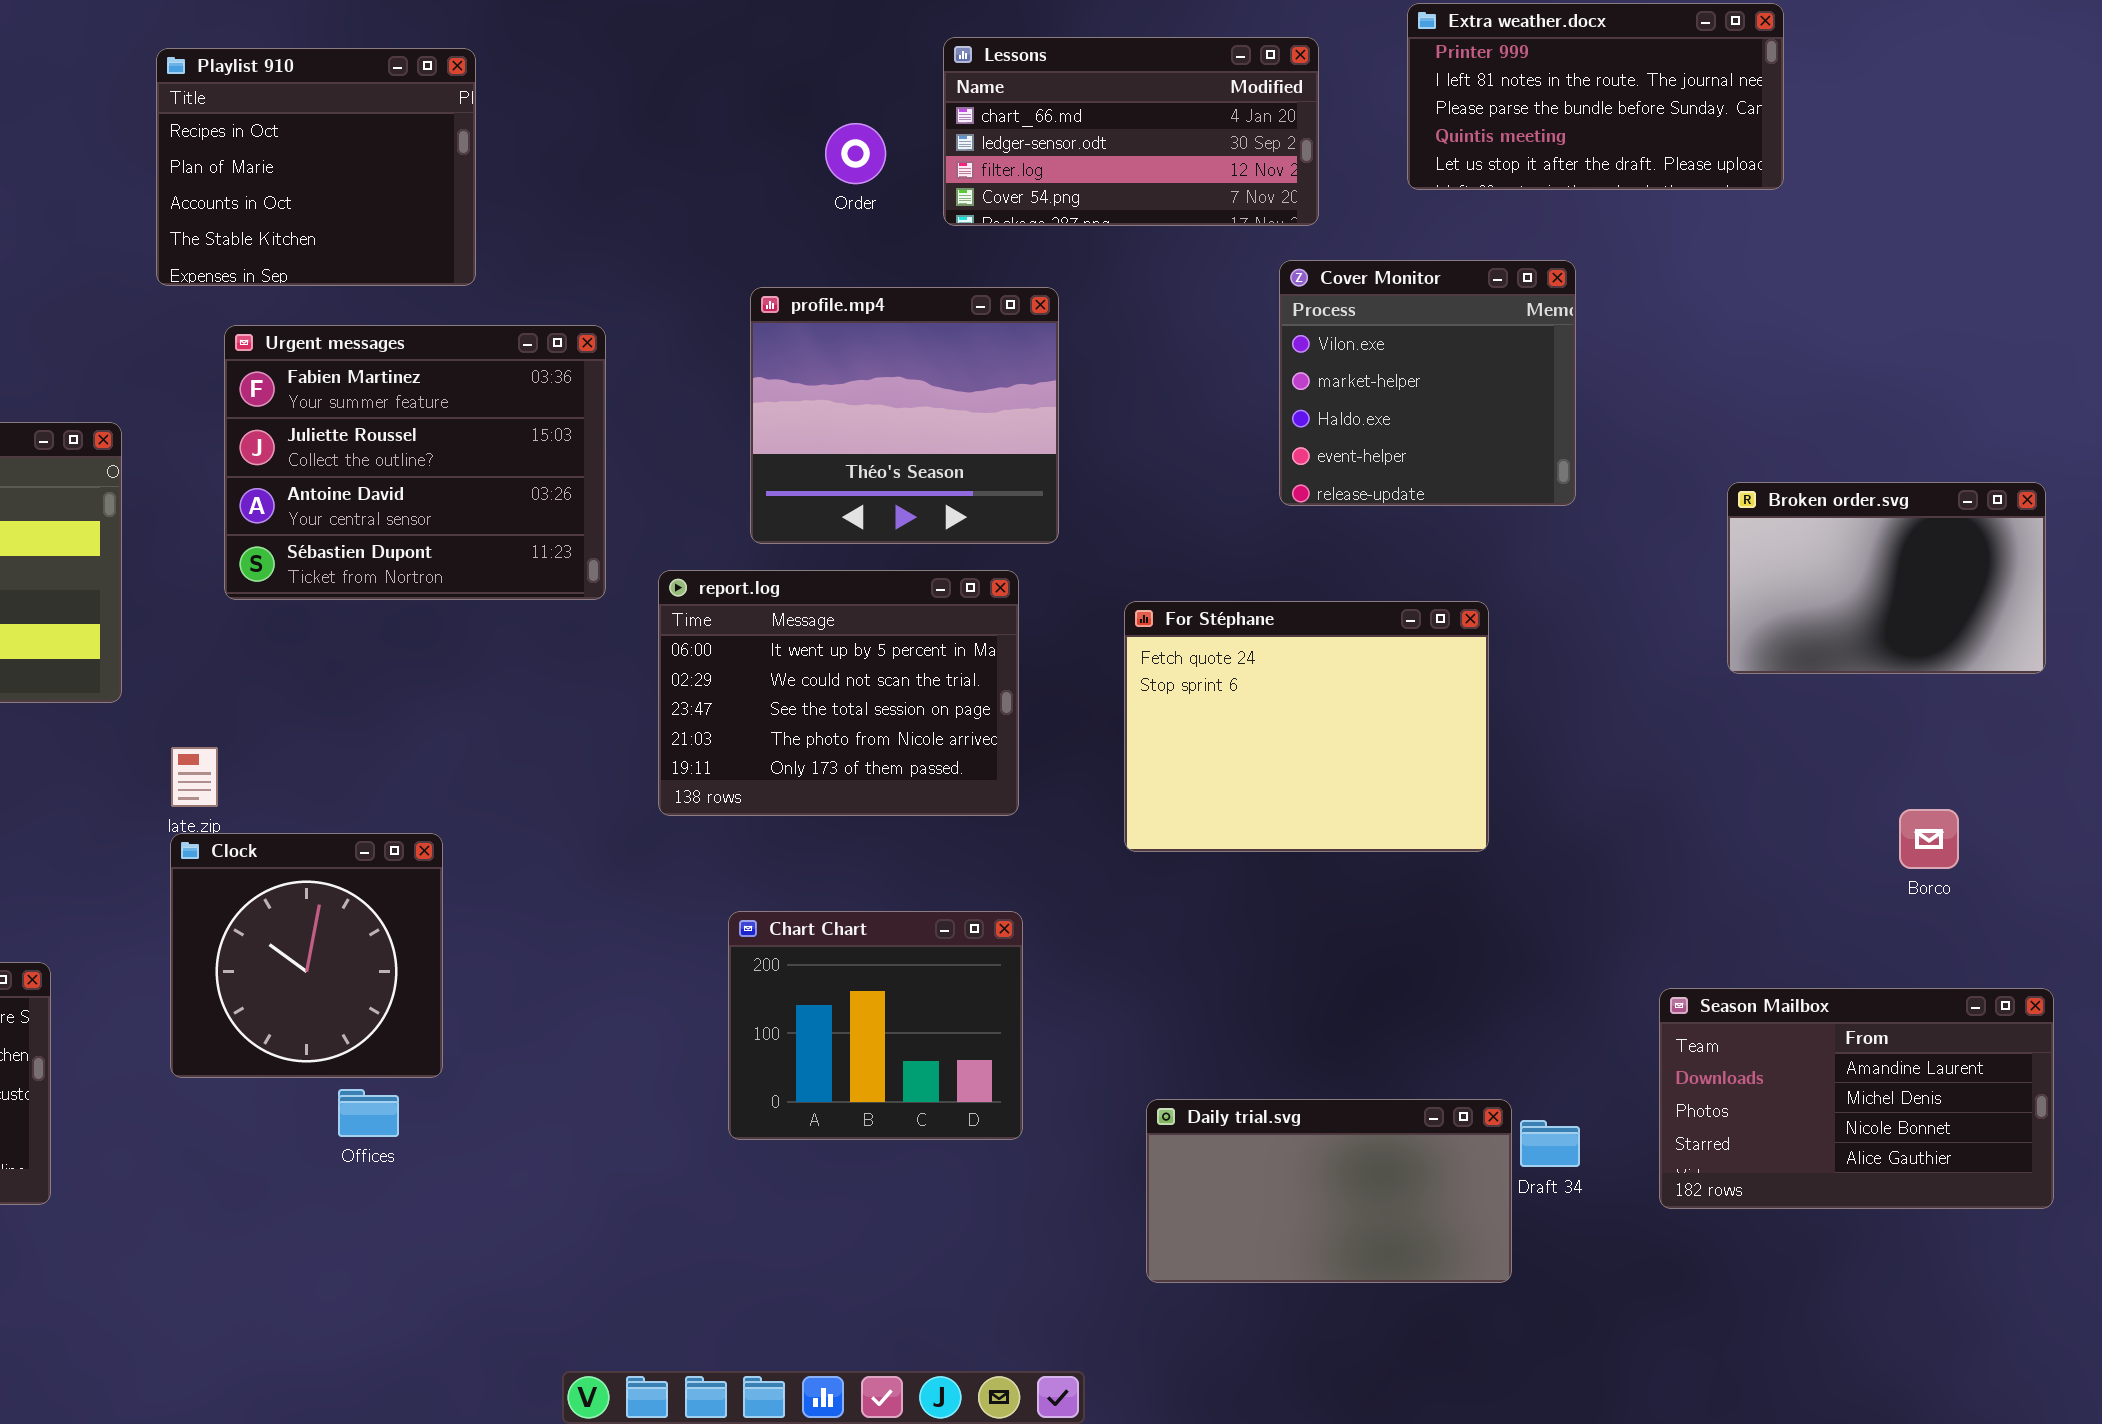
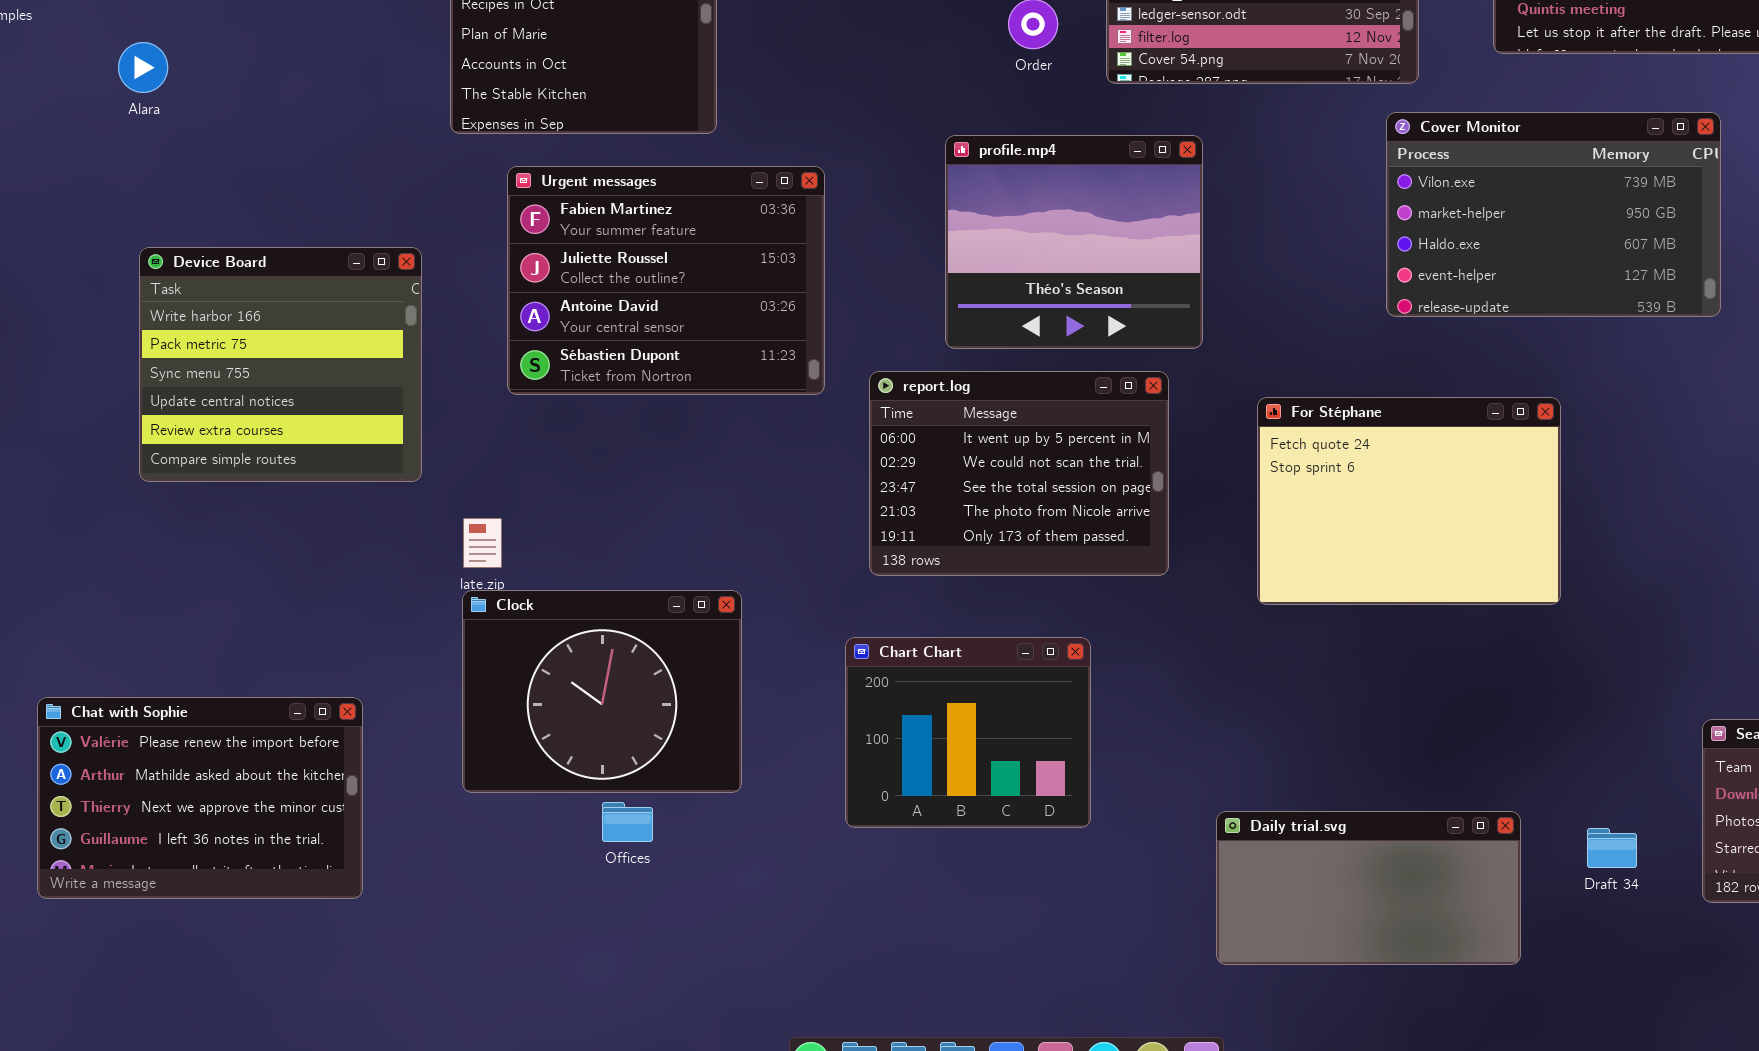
Cover Monitor: [1279,260,1576,506] -> [1386,112,1721,317], resized
Clock: [170,833,443,1078] -> [462,590,742,793], resized
Chart Chart: [728,911,1023,1140] -> [845,637,1091,828], moved
Daily trial.svg: [1146,1099,1512,1283] -> [1216,811,1521,965], moved

